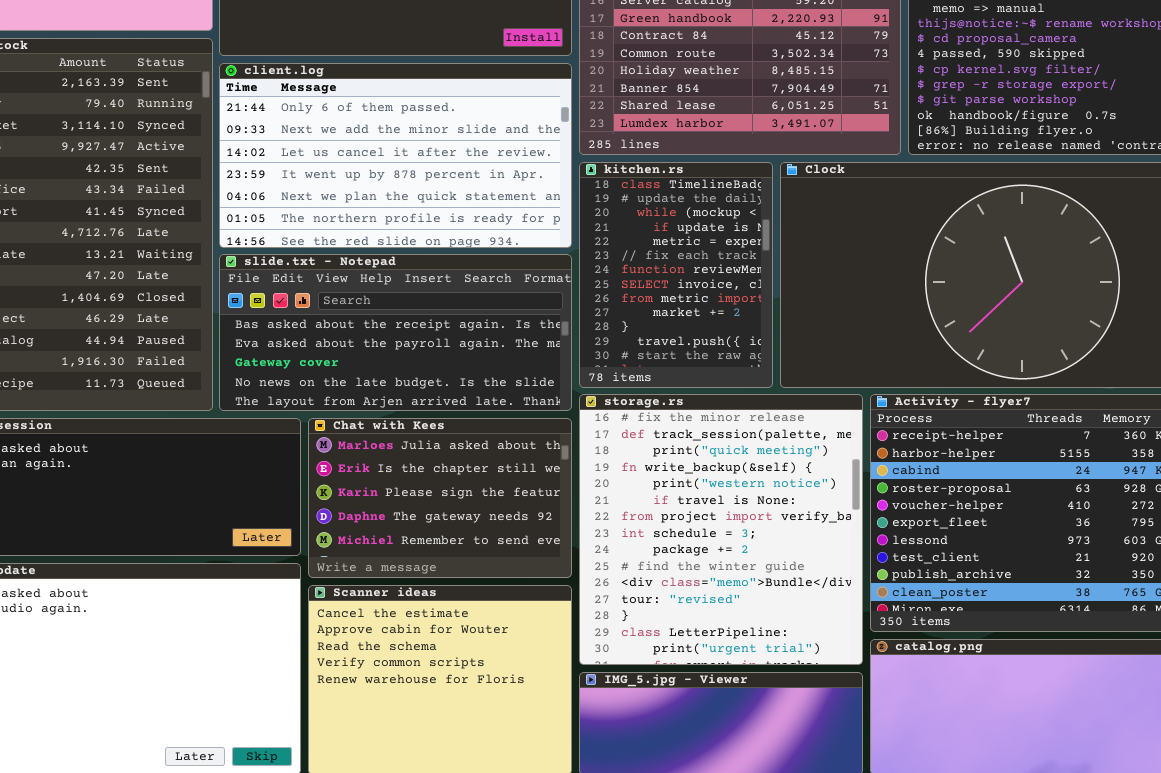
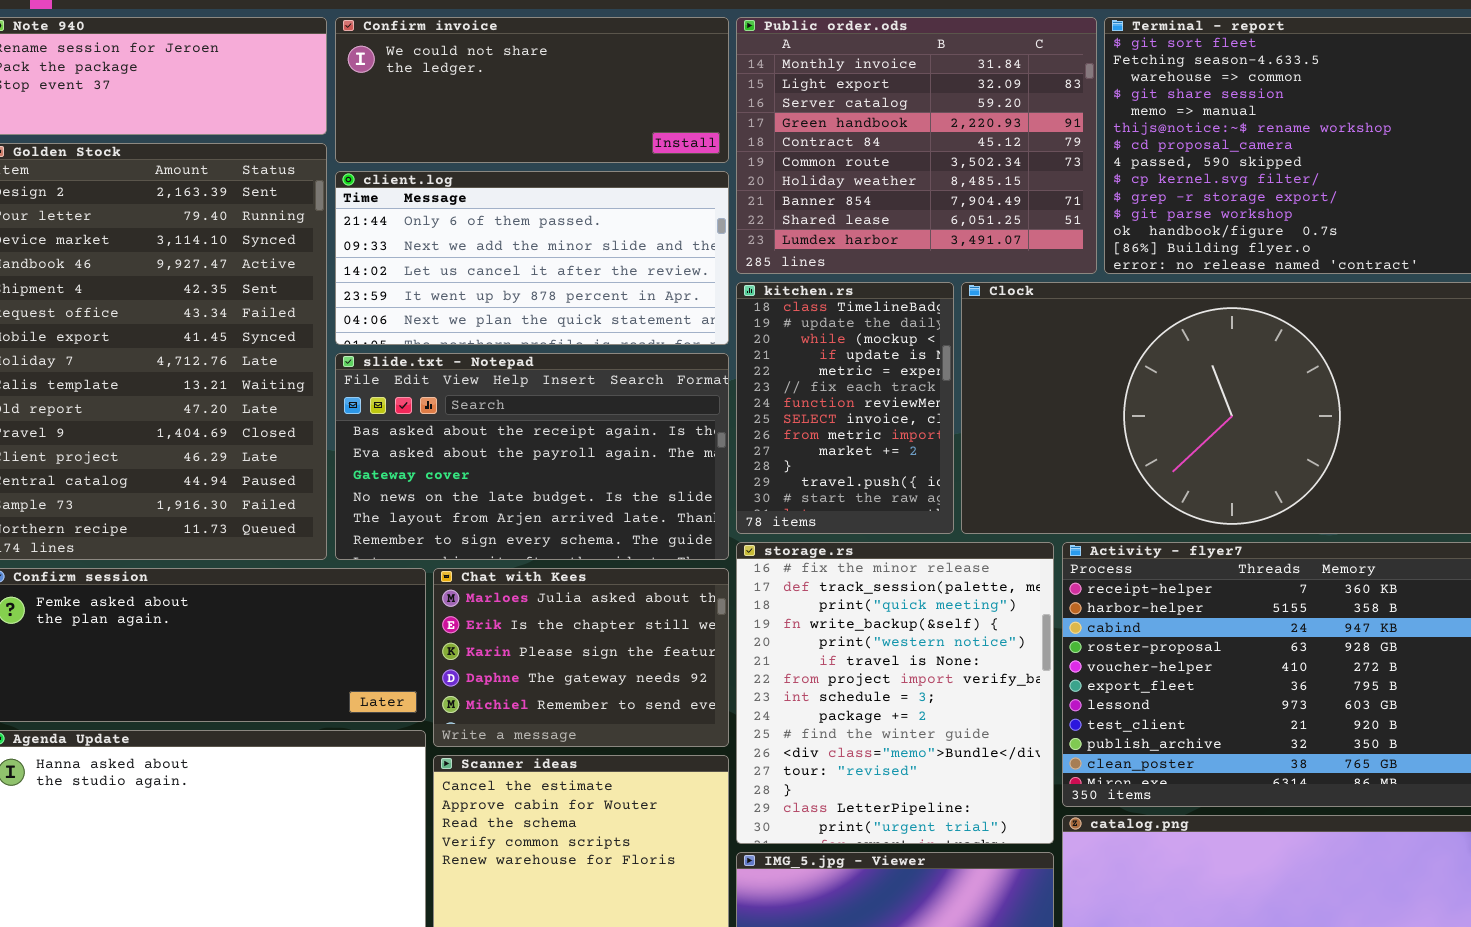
client.log: [219,63,572,248] -> [335,171,729,345], resized
slide.txt - Notepad: [219,254,572,411] -> [335,353,729,560], resized

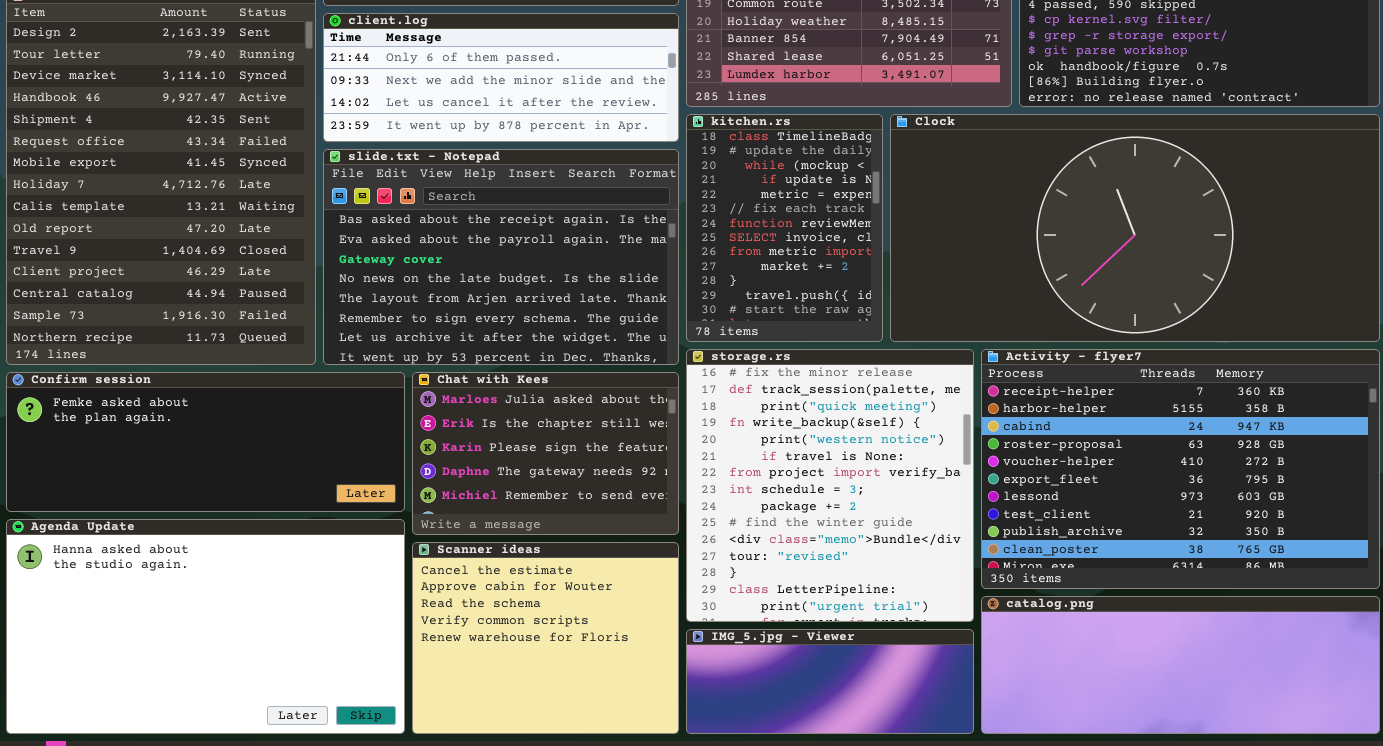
client.log: [335,171,729,345] -> [323,13,679,142], resized
slide.txt - Notepad: [335,353,729,560] -> [323,149,679,365], resized

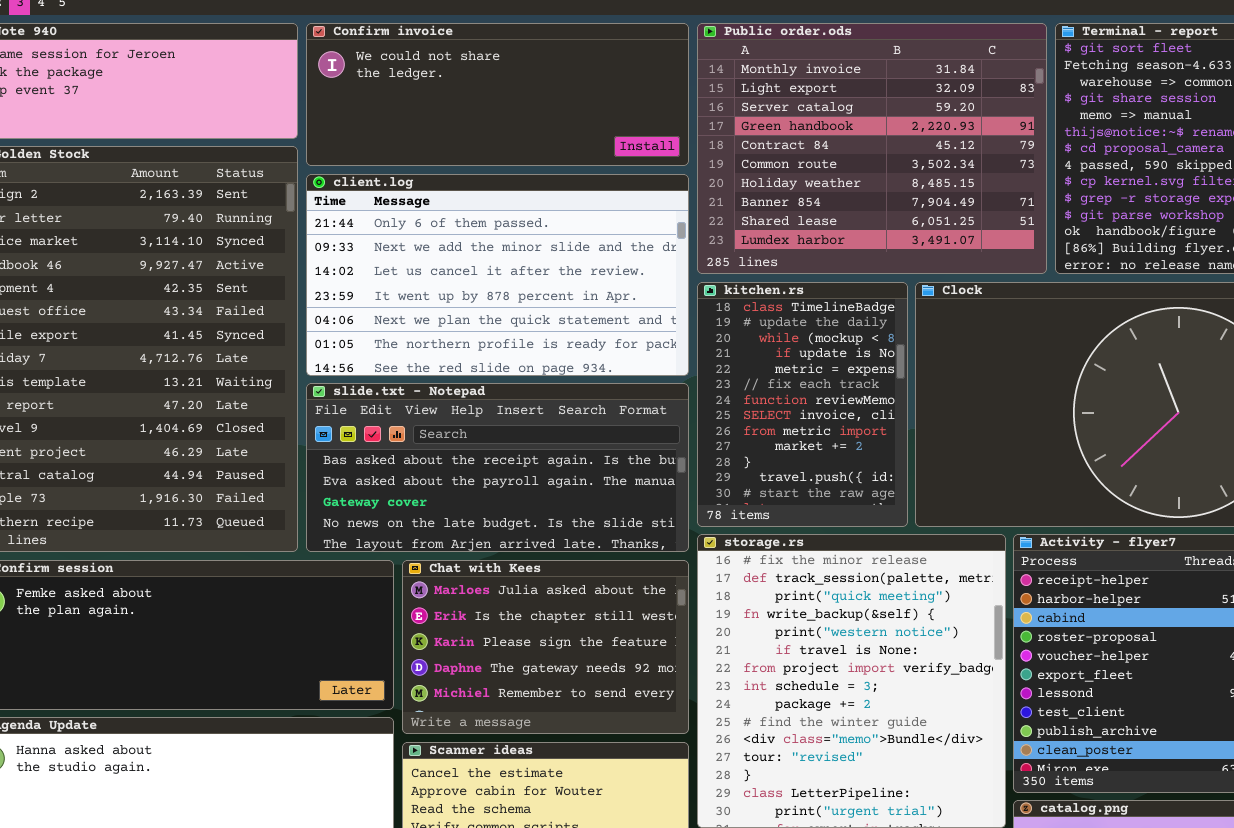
client.log: [323,13,679,142] -> [306,174,689,376], resized
slide.txt - Notepad: [323,149,679,365] -> [306,383,689,552], resized

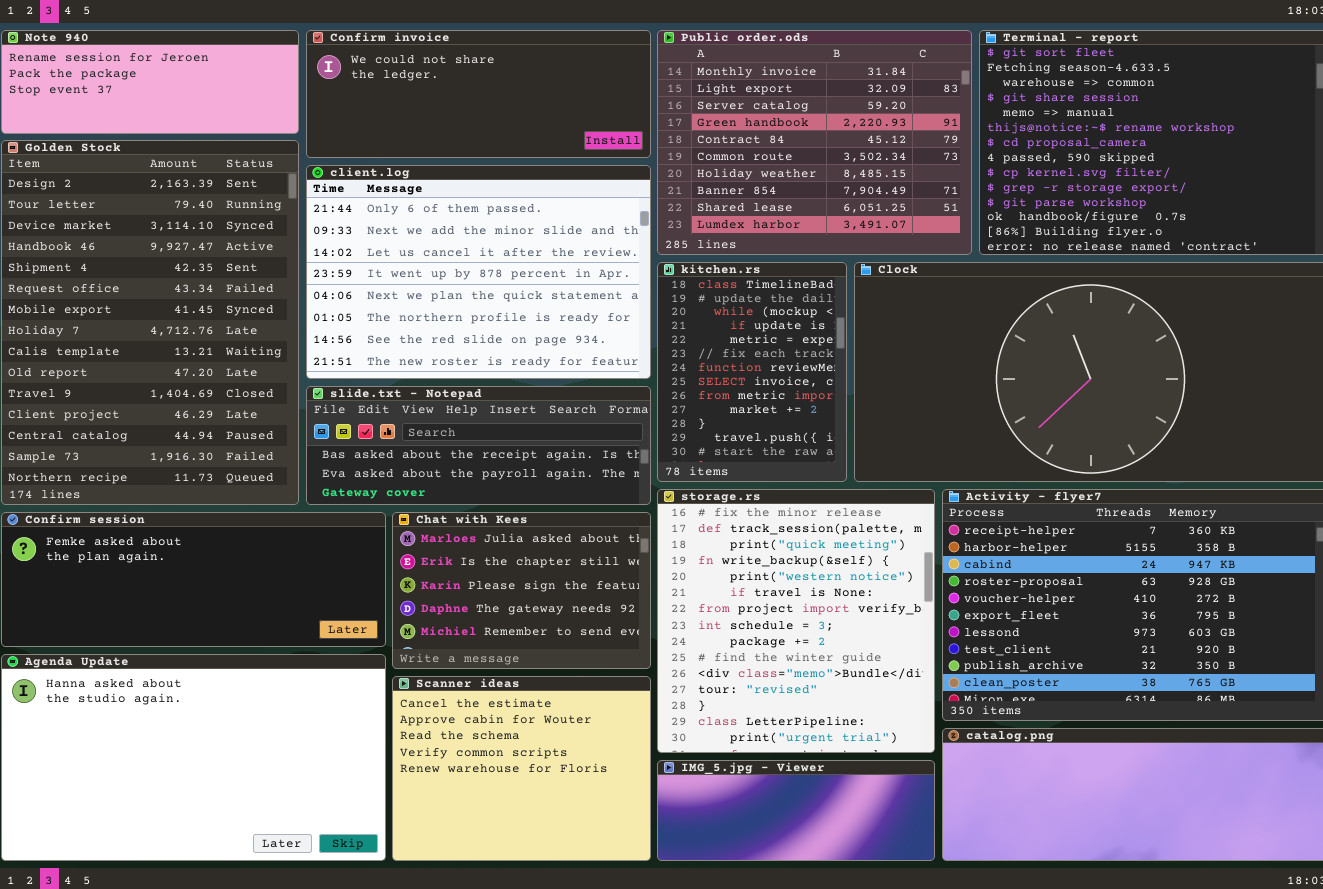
client.log: [306,174,689,376] -> [306,165,651,379], resized
slide.txt - Notepad: [306,383,689,552] -> [306,386,651,505], resized

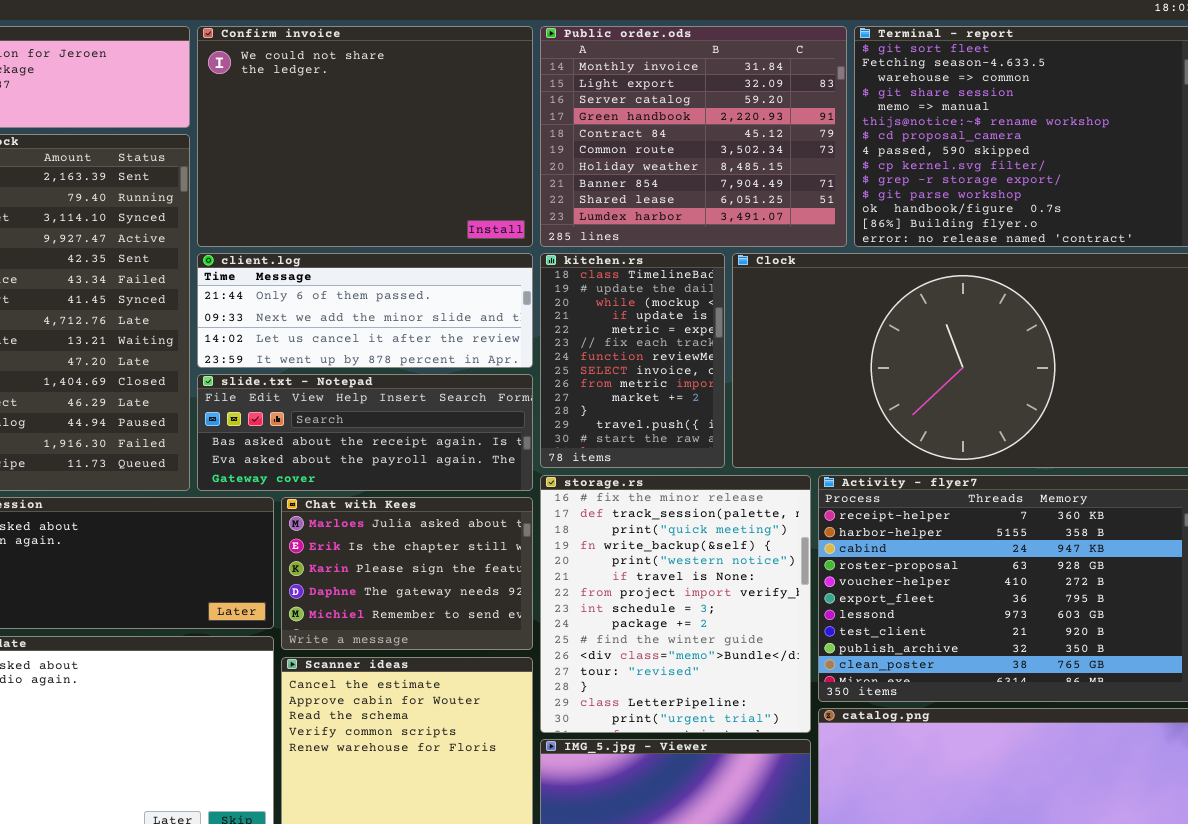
Confirm invoice: [306,30,651,158] -> [197,26,533,247], resized
client.log: [306,165,651,379] -> [197,253,533,368], resized

